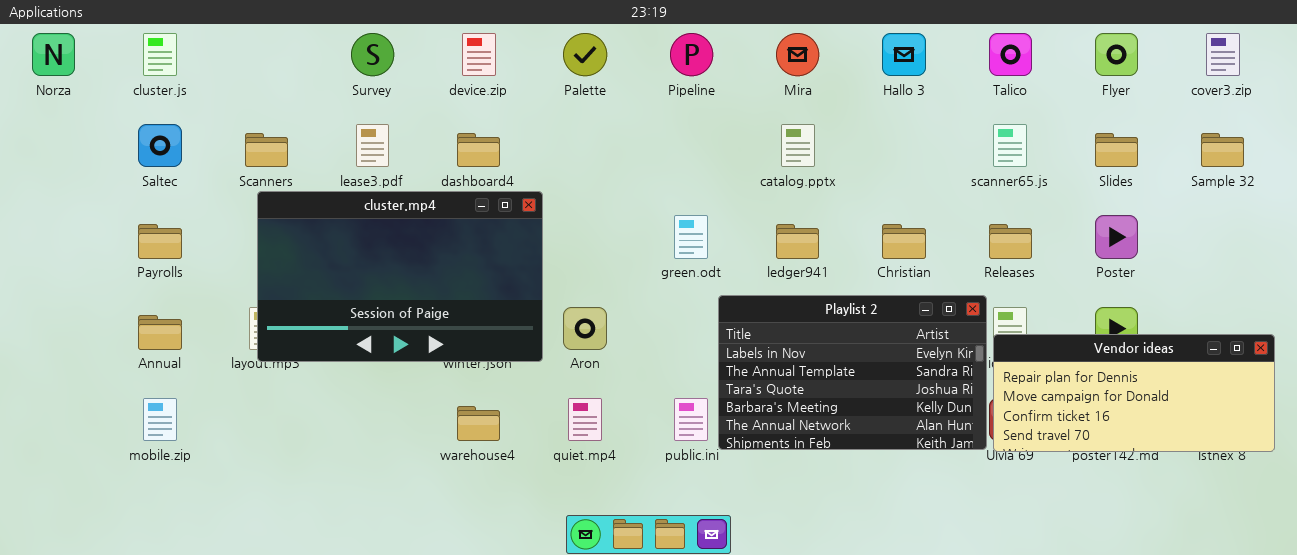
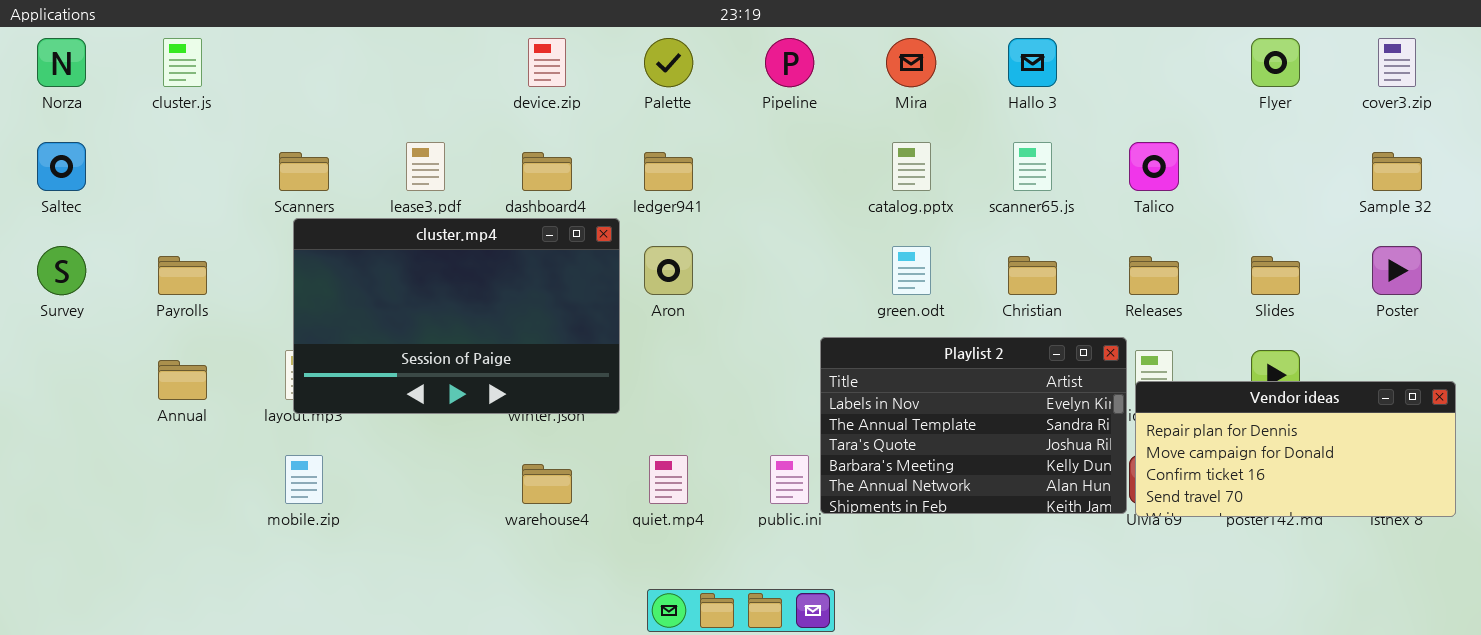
Survey: [351,33,394,76] -> [37,246,86,295], moved
Talico: [989,33,1032,76] -> [1129,142,1179,191], moved
Saltec: [138,124,182,167] -> [37,142,86,191], moved
scanner65.js: [993,124,1027,167] -> [1013,142,1052,191], moved
Slides: [1095,133,1138,167] -> [1251,256,1300,295], moved
green.odt: [674,215,708,259] -> [892,246,931,295], moved
Poster: [1095,215,1138,259] -> [1372,246,1422,295], moved
ledger941: [776,224,819,259] -> [644,152,693,191], moved
Aron: [563,307,607,350] -> [644,246,693,295], moved
mobile.zip: [143,398,177,441] -> [285,455,323,504], moved

